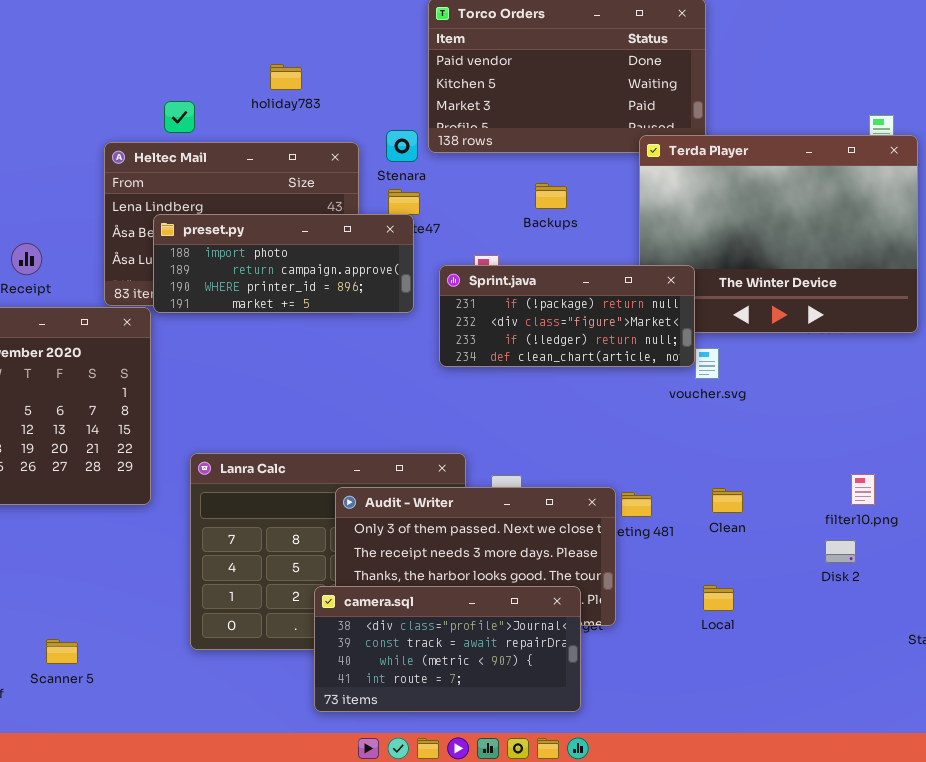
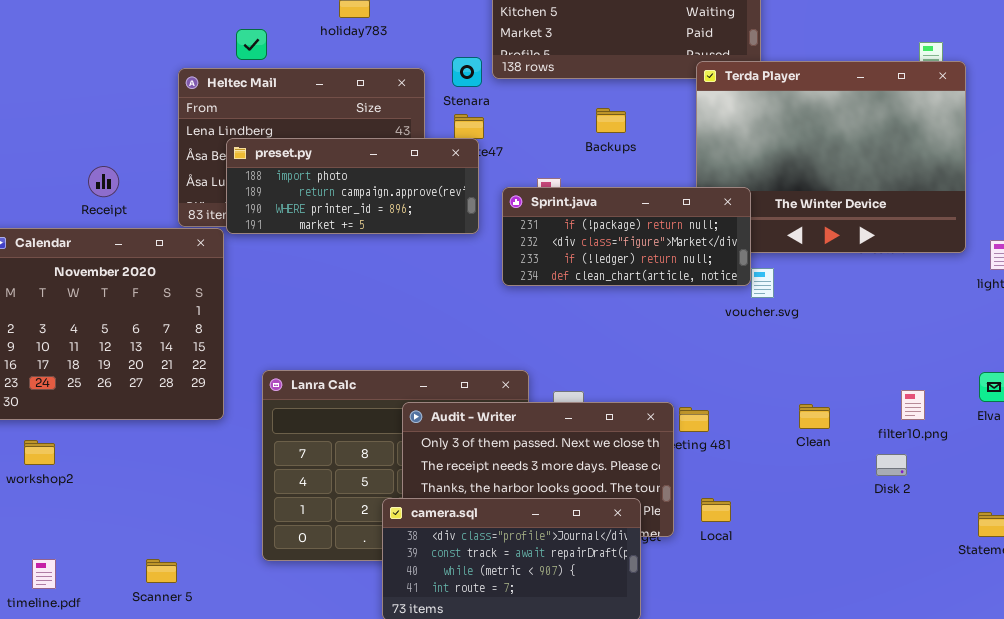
Clean: [712,488,743,513] -> [799,404,830,429], moved
Local: [703,585,734,611] -> [701,498,731,522], moved
Scanner 5: [46,639,78,664] -> [146,559,177,583], moved

